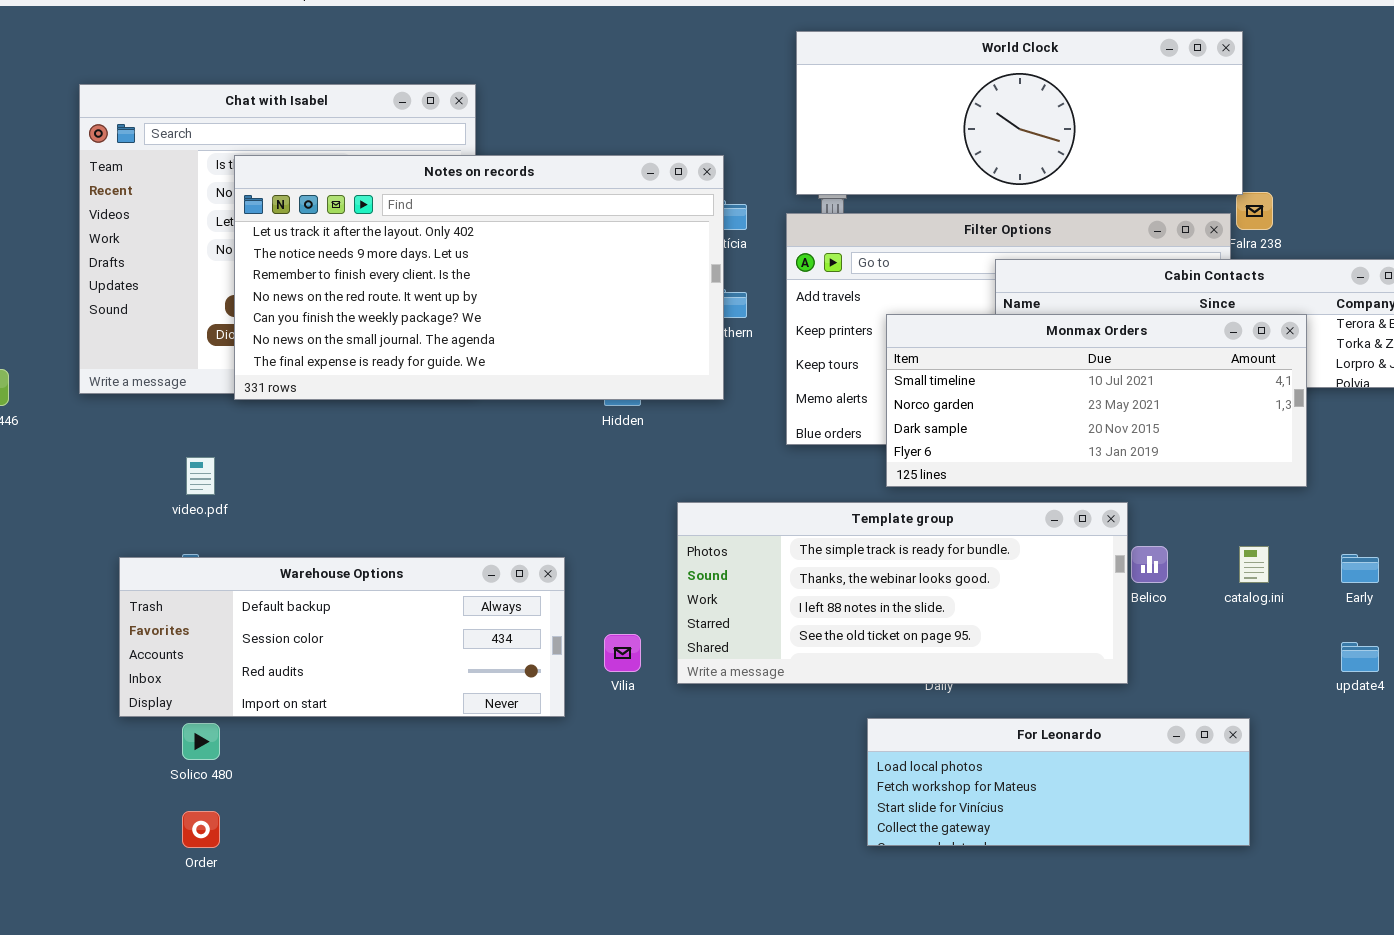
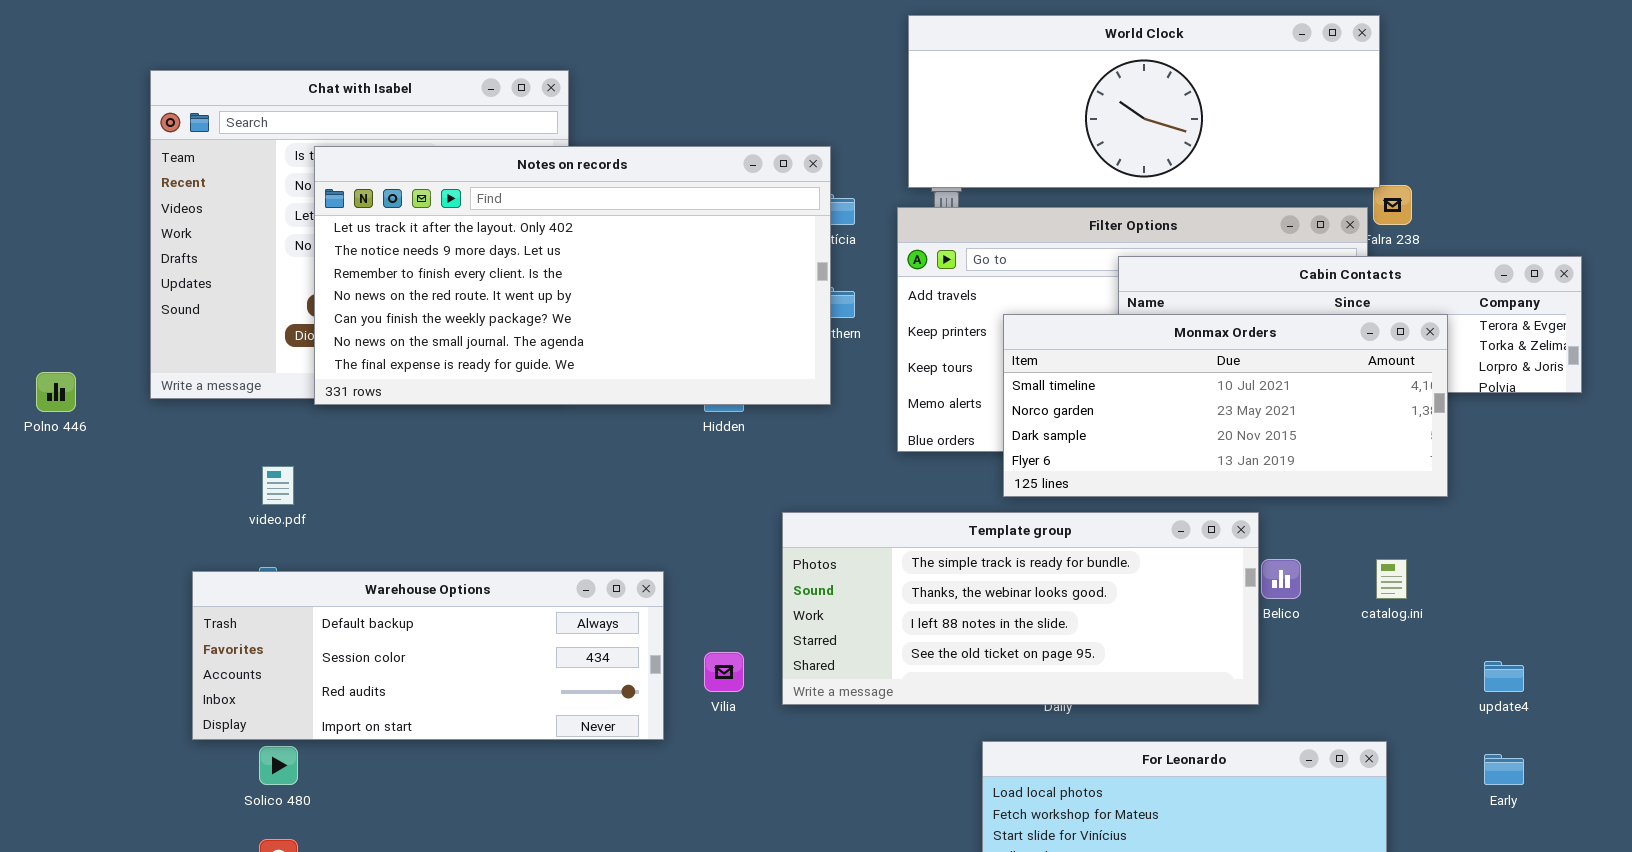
Early: [1341,554,1379,583] -> [1484,754,1524,785], moved

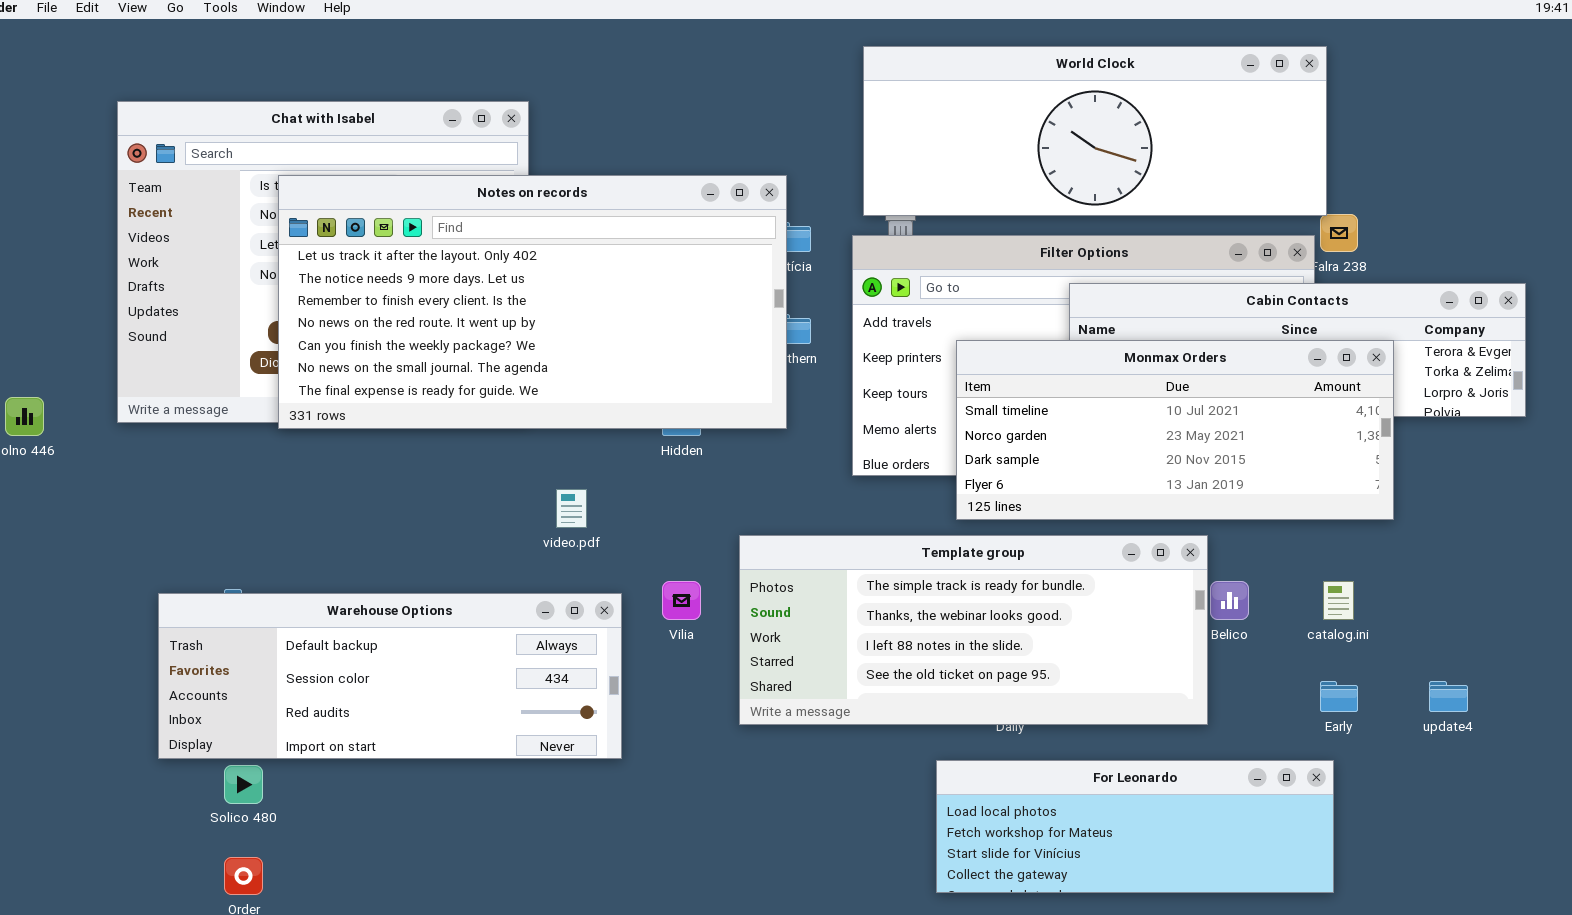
video.pdf: [262,466,294,505] -> [556,489,587,528], moved
Vilia: [704,652,744,692] -> [662,581,701,620], moved
Early: [1484,754,1524,785] -> [1320,681,1358,712], moved

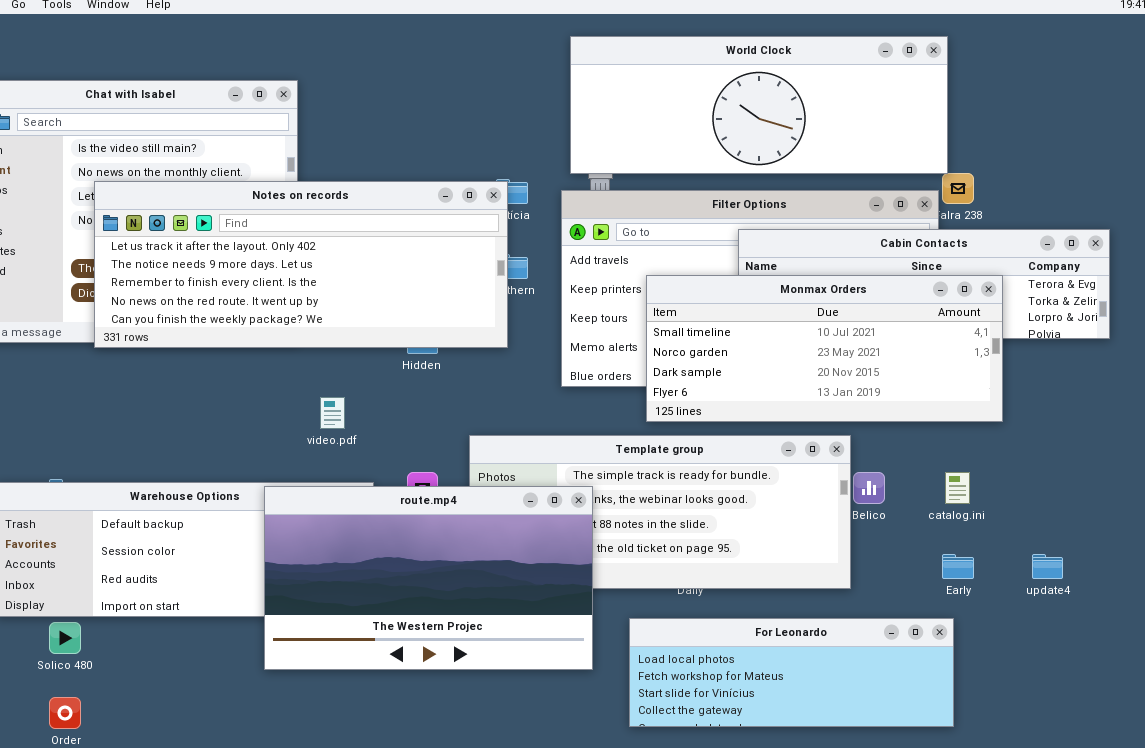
Notes on records: [278,175,787,429] -> [94,181,508,348], resized
route.mp4: none -> [264,486,593,670], opened

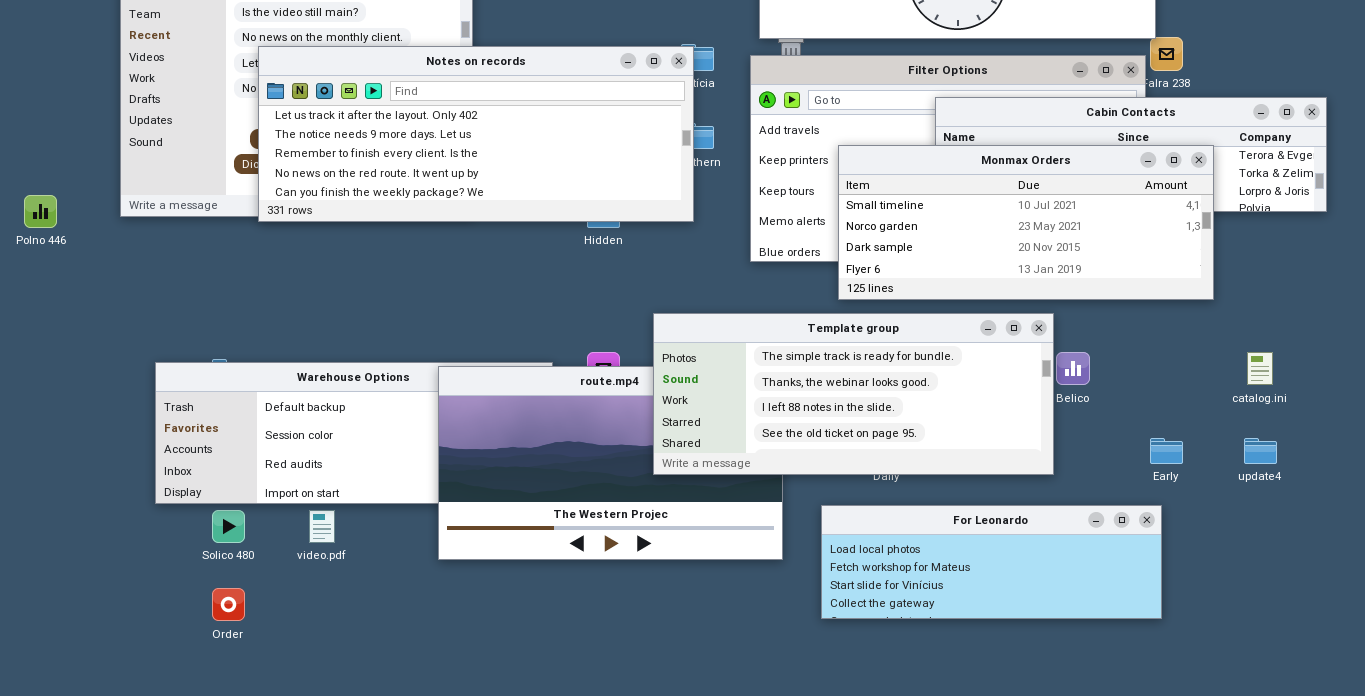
video.pdf: [320,397,345,429] -> [309,510,335,543], moved
Template group: [469,435,851,589] -> [653,313,1054,475], raised
catalog.ini: [945,472,970,504] -> [1247,352,1273,385], moved

